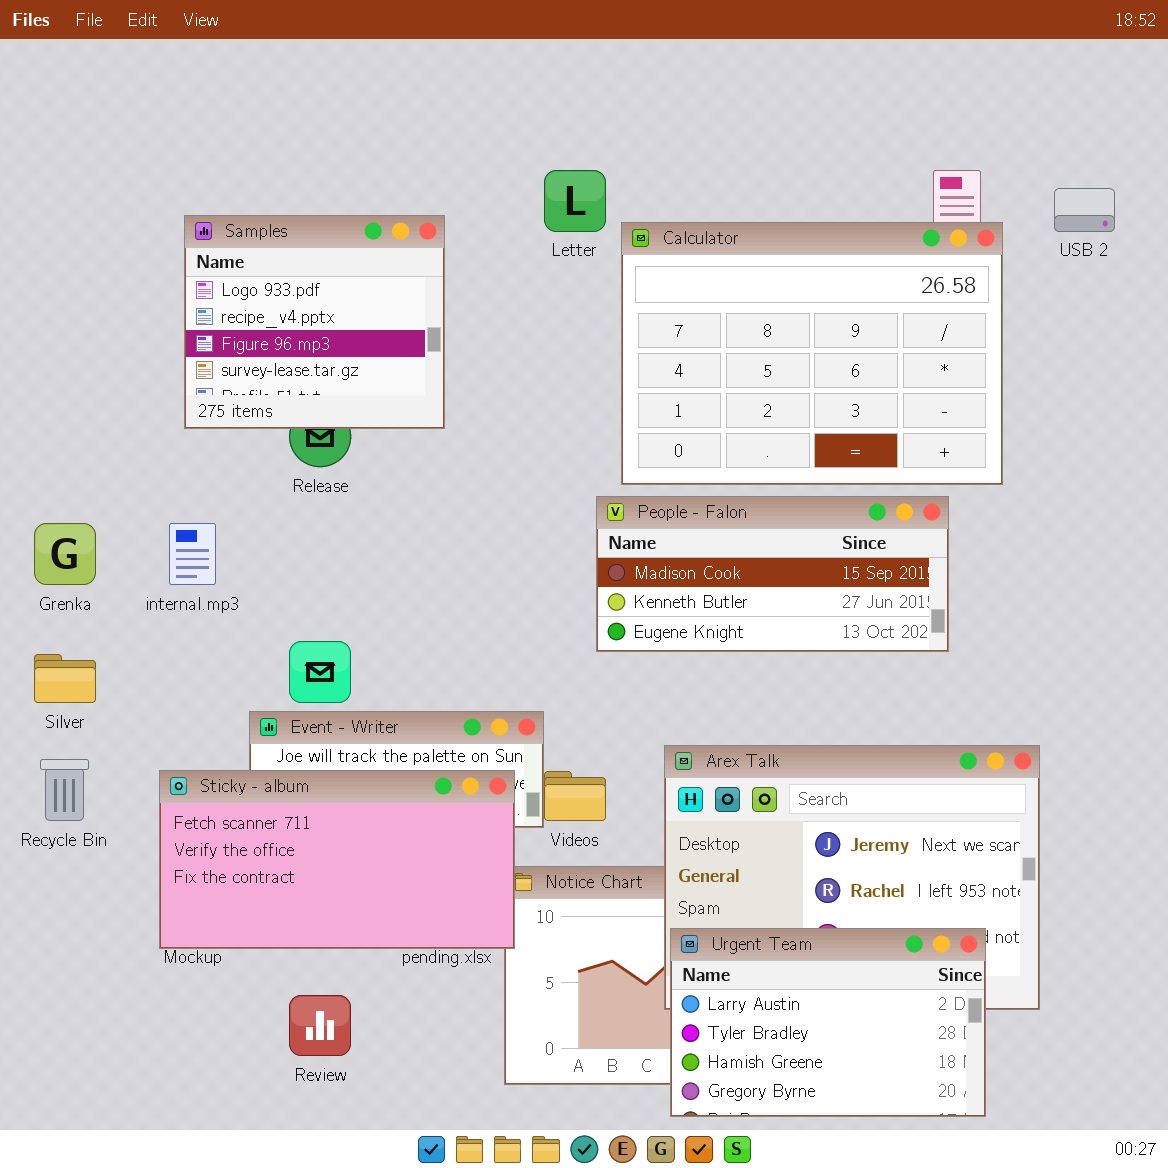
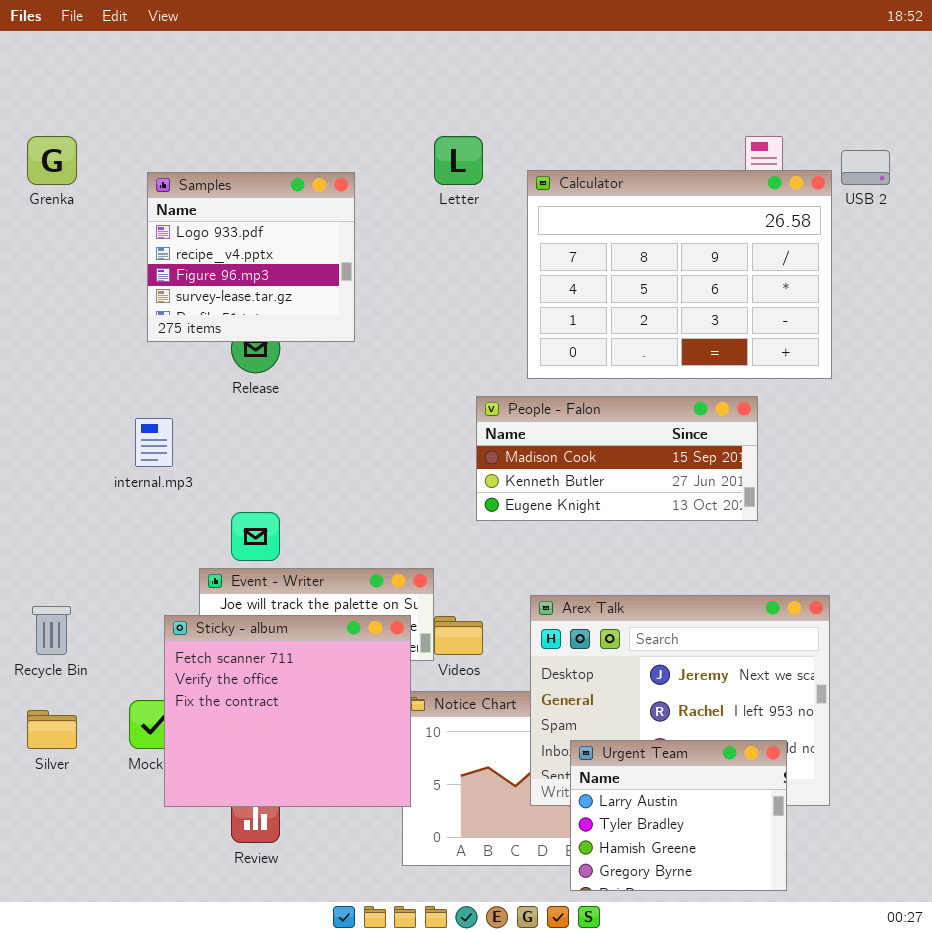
Calculator: [621,222,1003,485] -> [527,170,832,379], moved
Grenka: [34,523,96,585] -> [27,136,77,185], moved
Silver: [34,654,96,703] -> [27,710,77,749], moved
Sticky - album: [159,770,515,949] -> [164,615,411,807], resized
Urgent Team: [670,928,986,1117] -> [570,740,787,891], resized

